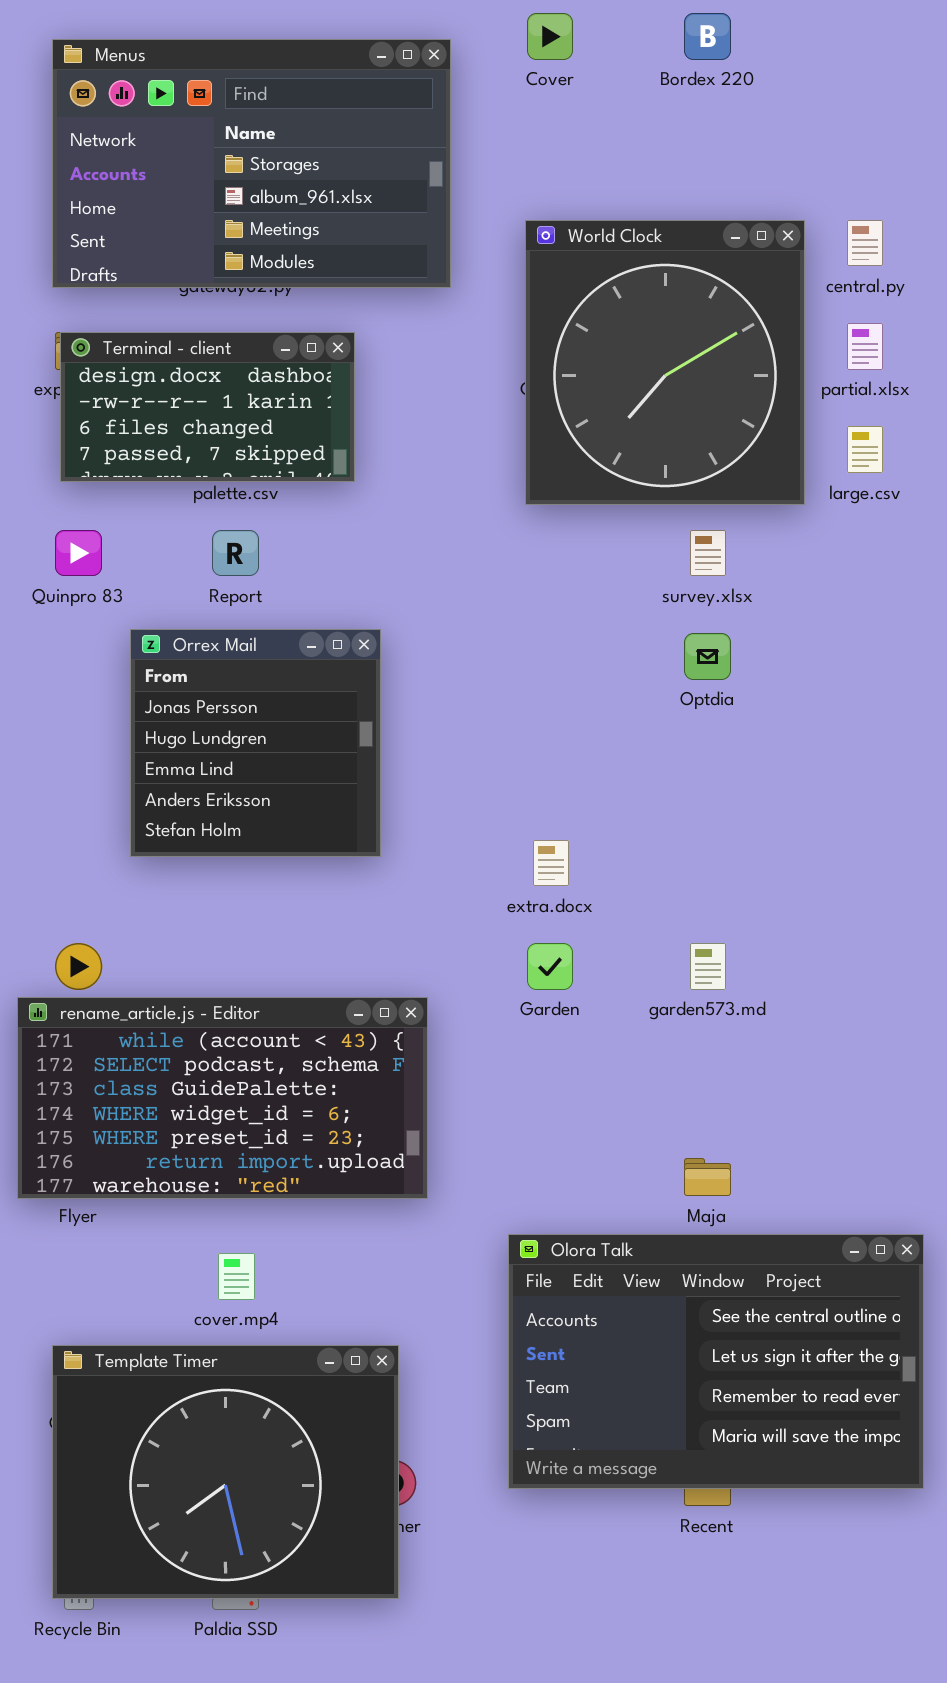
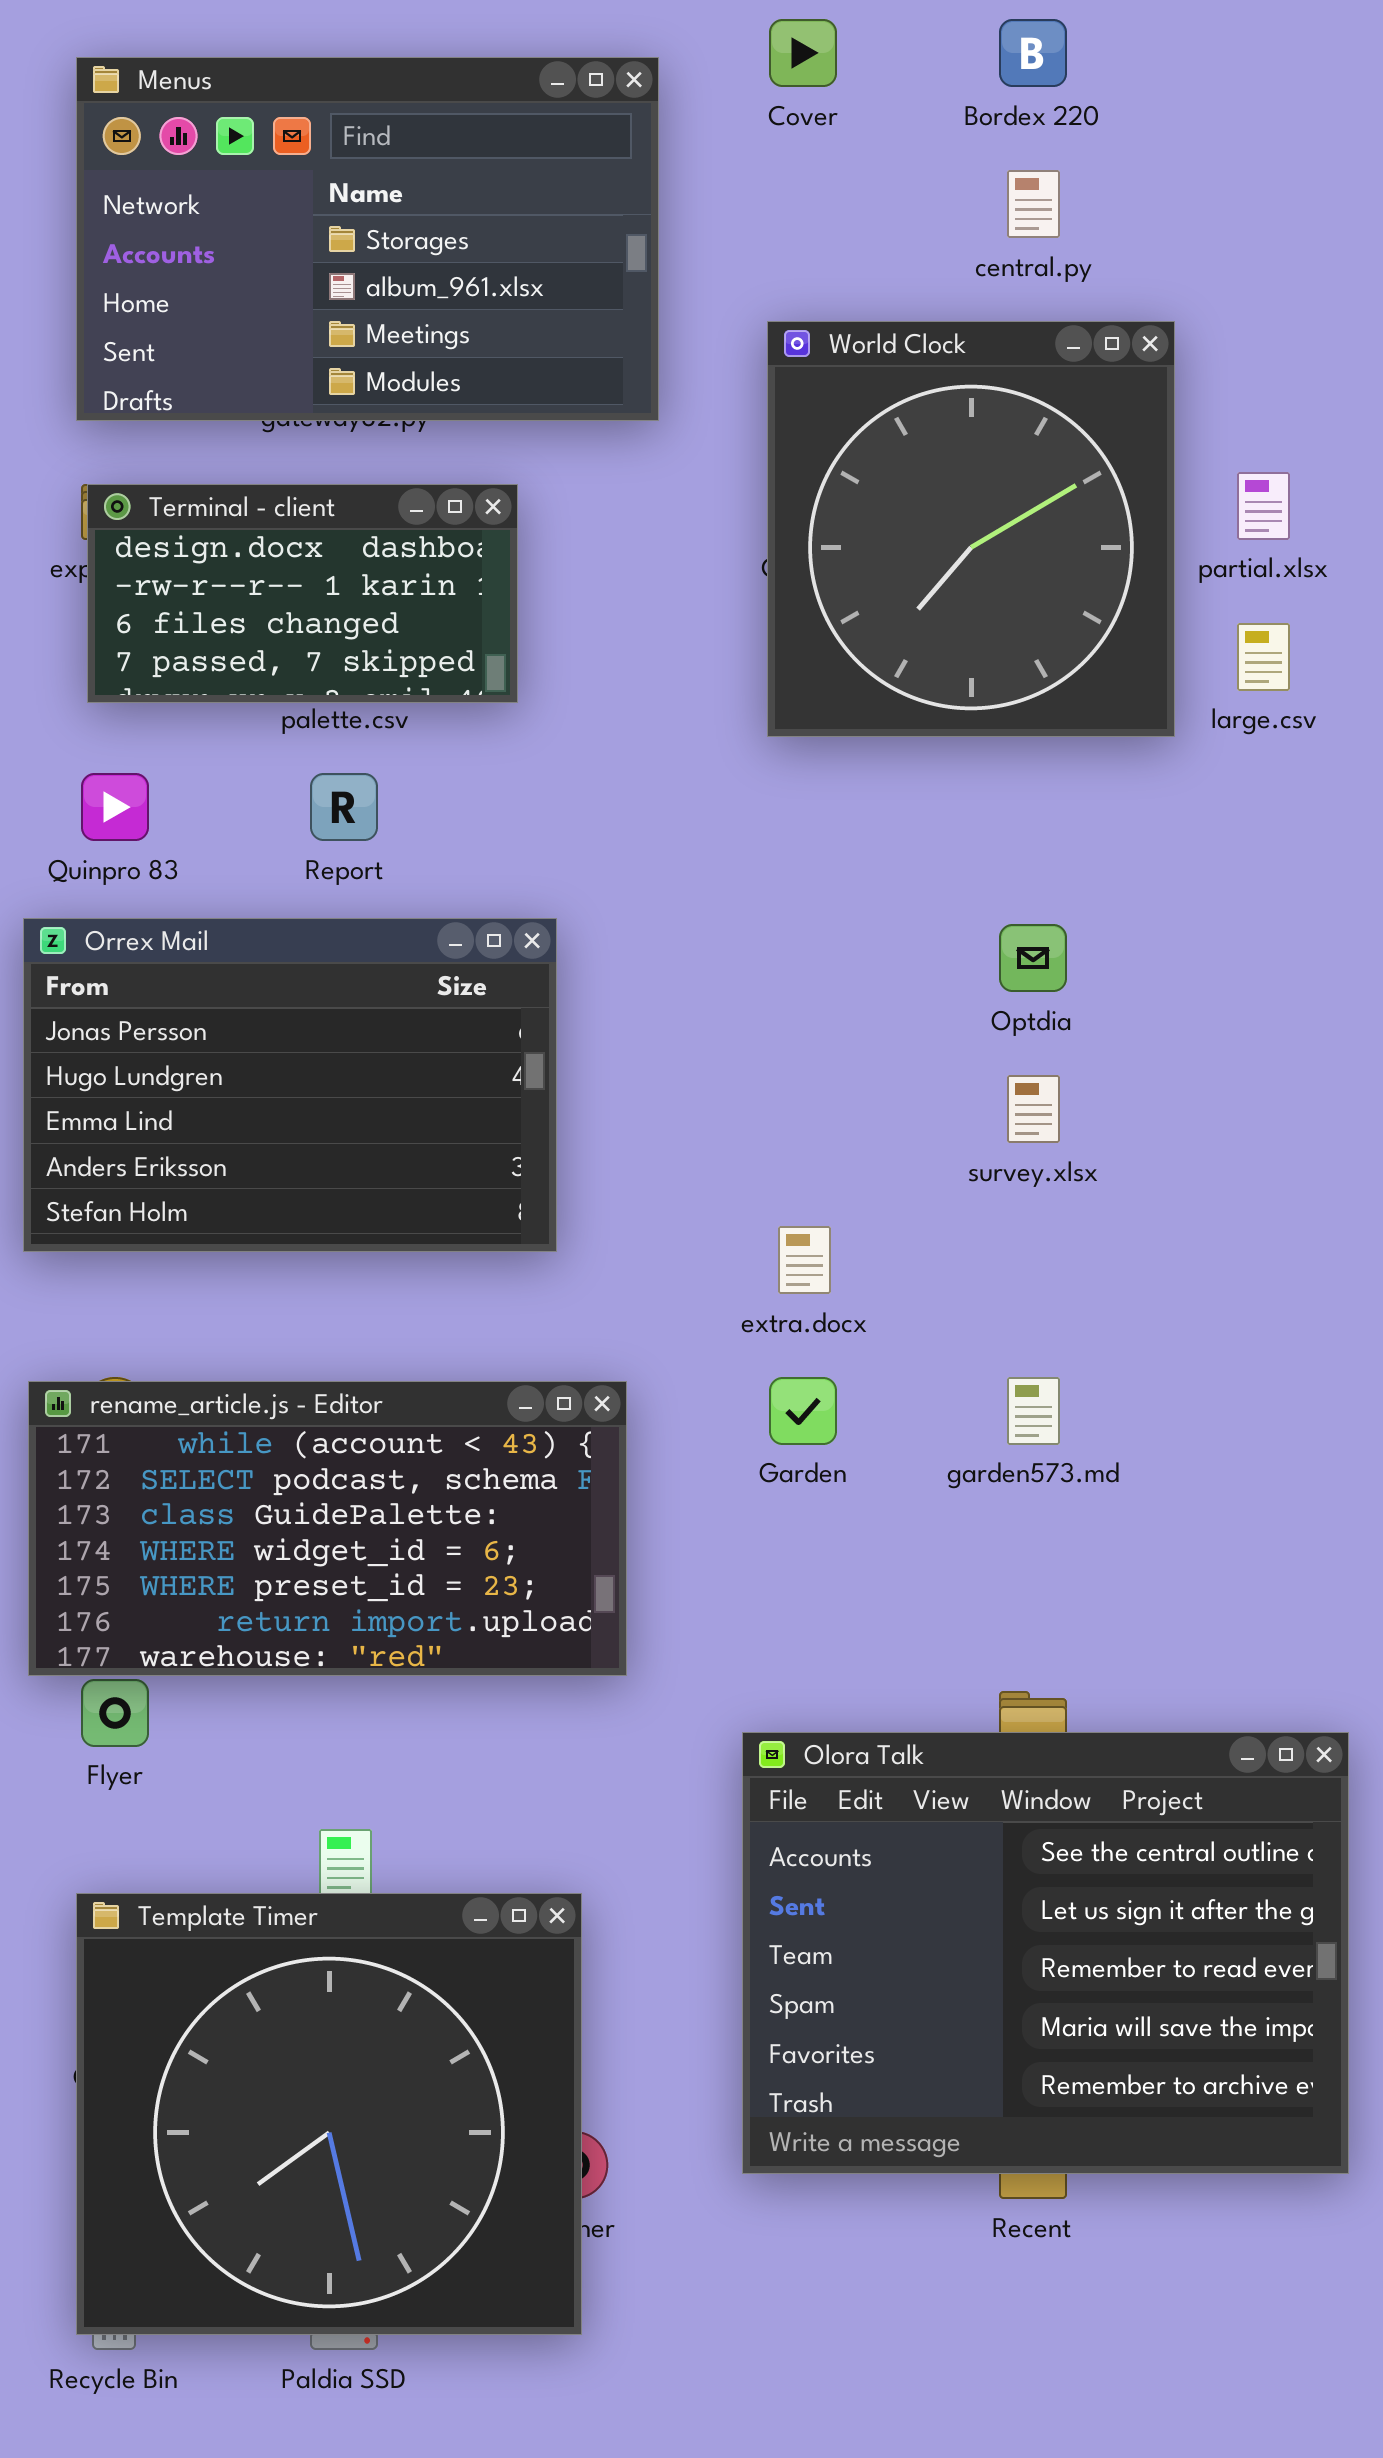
central.py: [847,220,883,266] -> [1007,170,1060,238], moved
survey.xlsx: [690,530,726,576] -> [1007,1075,1060,1143], moved
Orrex Mail: [130,629,381,857] -> [23,918,557,1252], resized
rename_article.js - Editor: [17,997,428,1199] -> [28,1381,627,1676], moved
Olora Talk: [508,1234,924,1489] -> [742,1732,1349,2174], resized
Template Timer: [52,1345,399,1599] -> [76,1893,582,2335], resized

